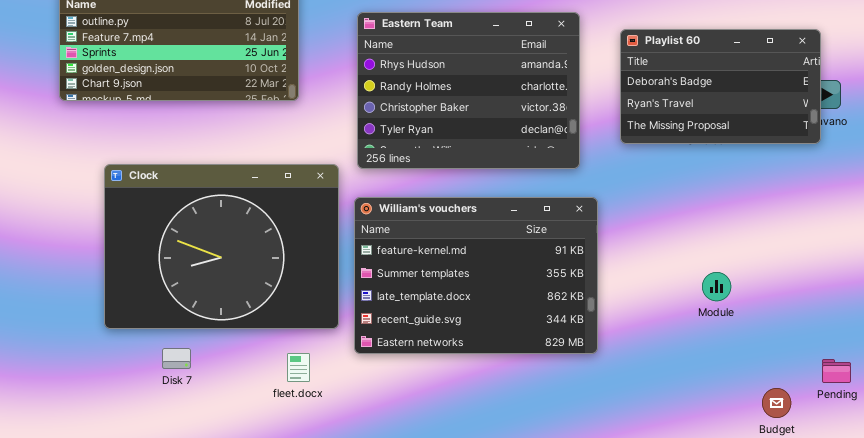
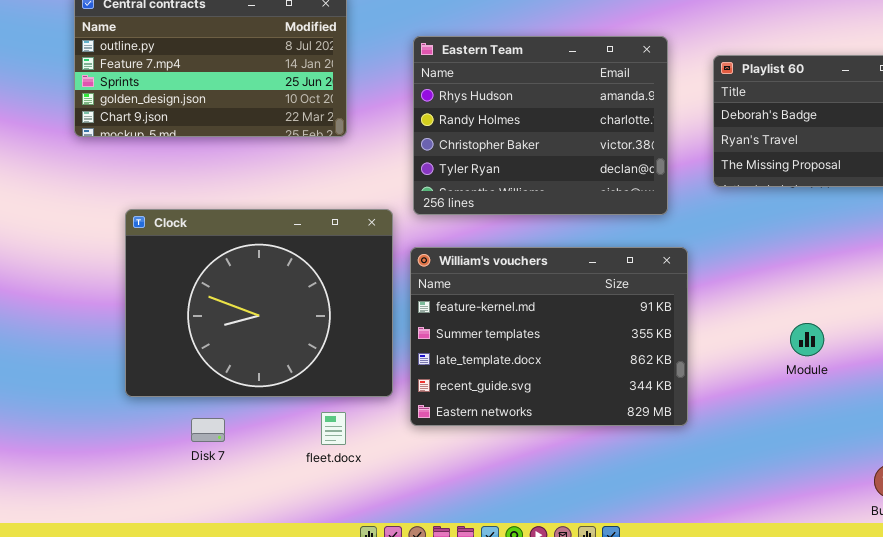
Module: [702,272,731,301] -> [790,323,824,356], moved
fleet.docx: [287,353,310,382] -> [321,412,346,445], moved

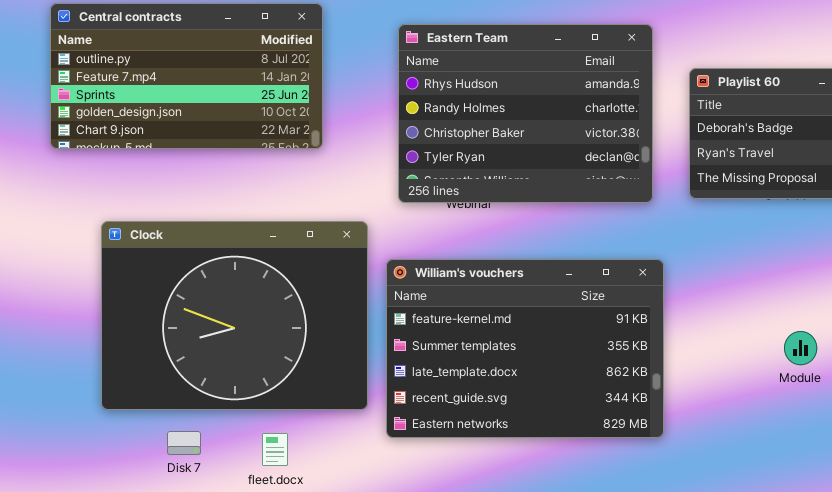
Eastern Team: [413,36,668,215] -> [398,24,653,203], moved
Module: [790,323,824,356] -> [784,331,817,365], moved
fleet.docx: [321,412,346,445] -> [262,433,288,466], moved

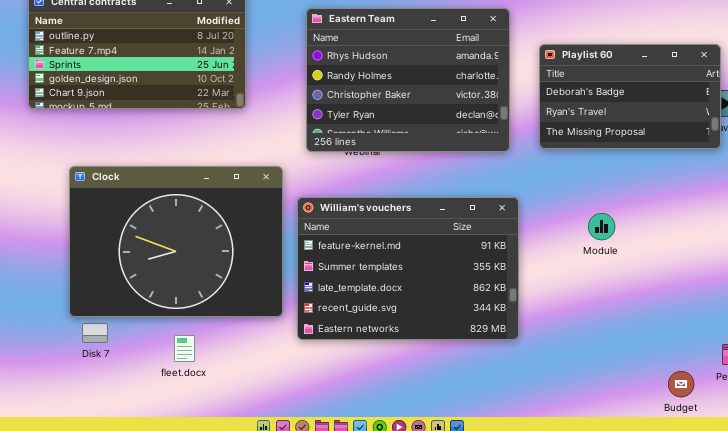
Module: [784,331,817,365] -> [588,213,615,240], moved
Disk 7: [167,431,201,455] -> [82,323,108,343], moved
fleet.docx: [262,433,288,466] -> [174,335,195,362], moved

